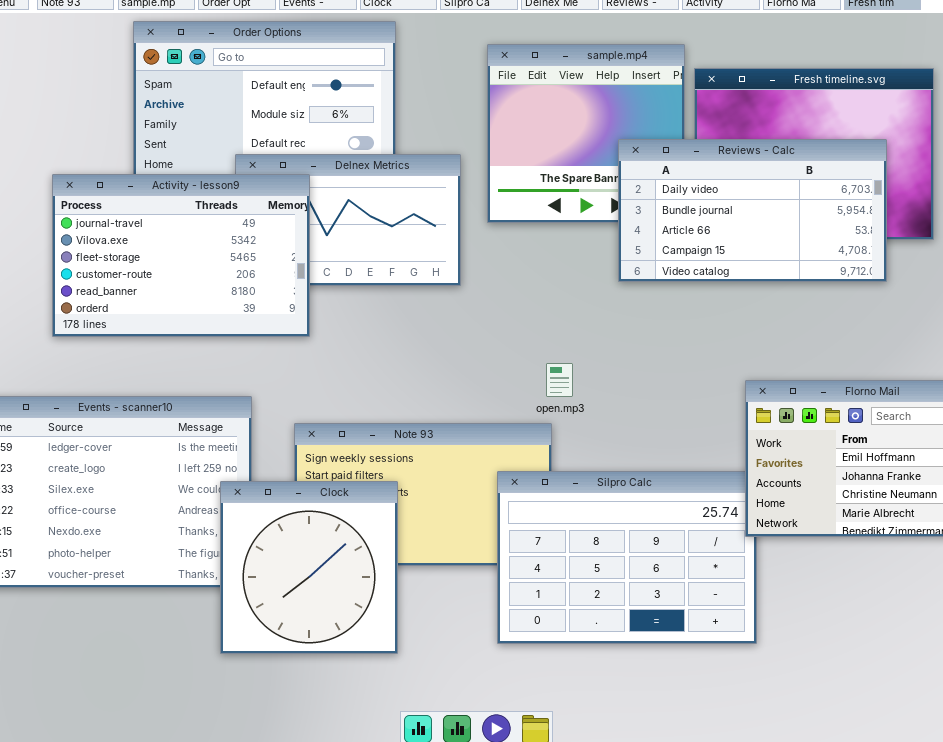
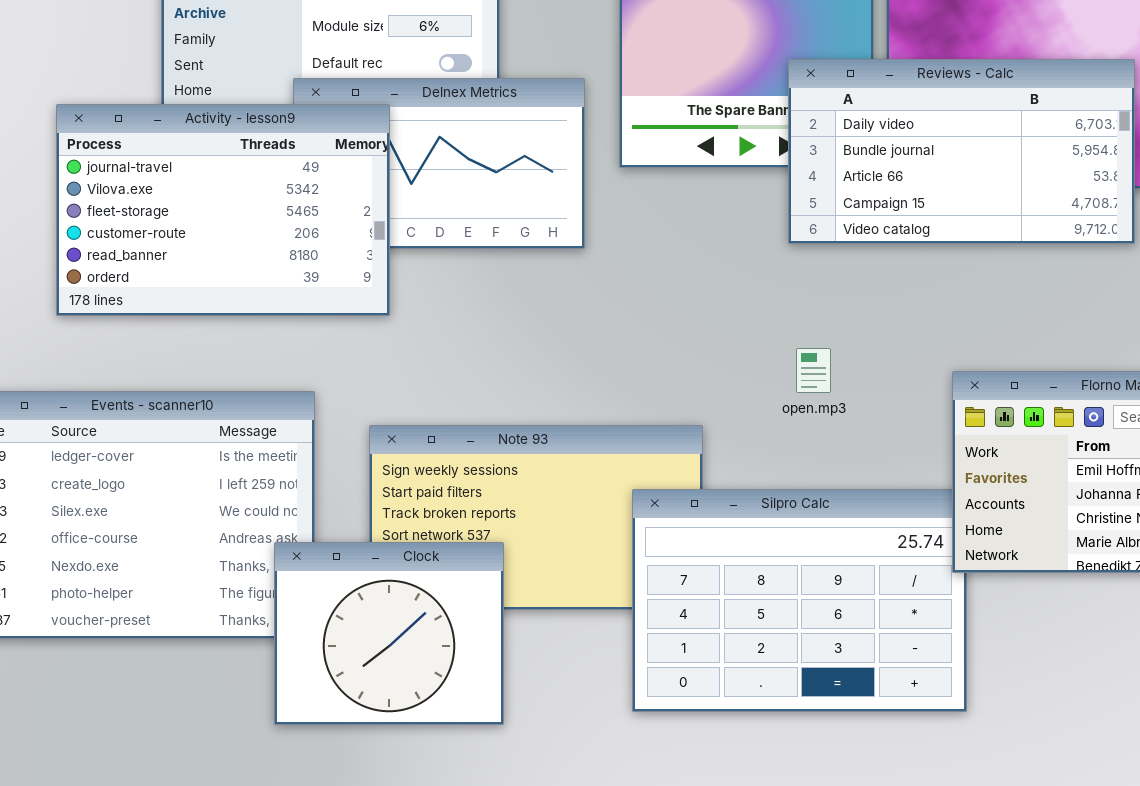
open.mp3: [546,363,573,397] -> [796,348,831,393], moved
Clock: [220,481,398,654] -> [274,542,504,725], resized

